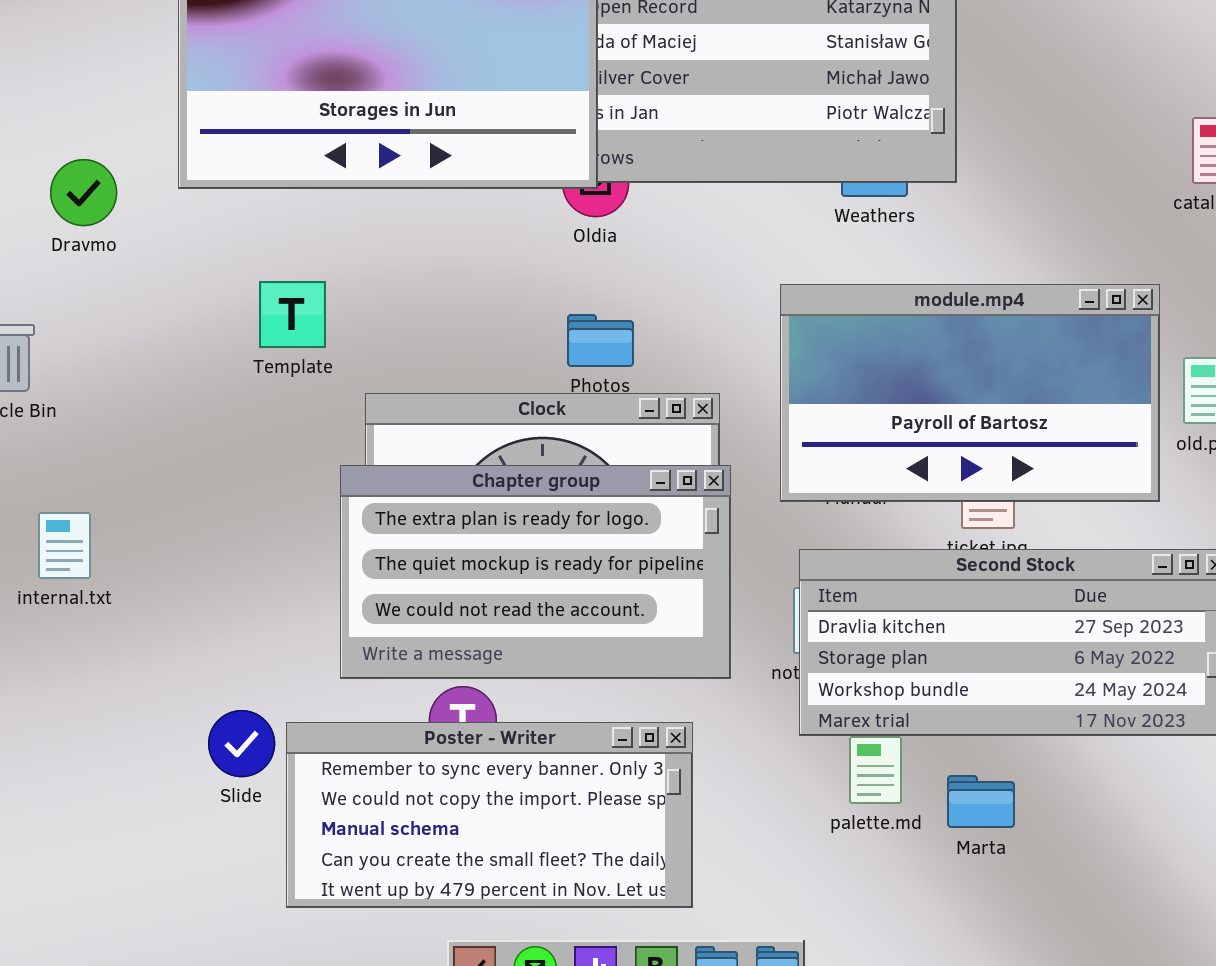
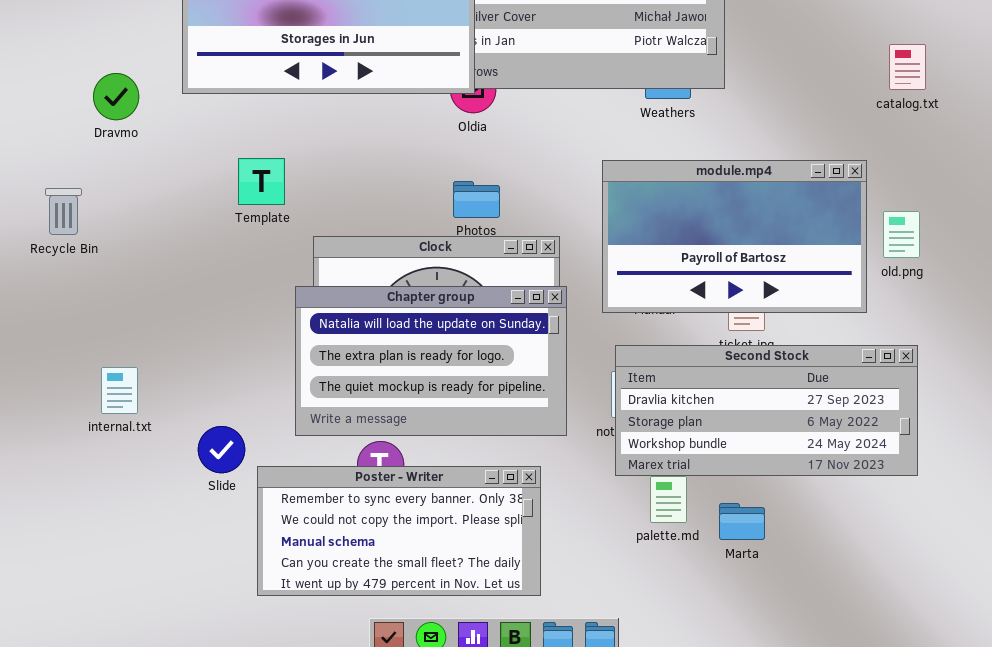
Chapter group: [340,465,731,679] -> [295,286,567,436], scrolled up 1 row
internal.txt: [38,512,91,579] -> [101,367,138,414], moved
Slide: [208,710,275,777] -> [198,426,245,473], moved

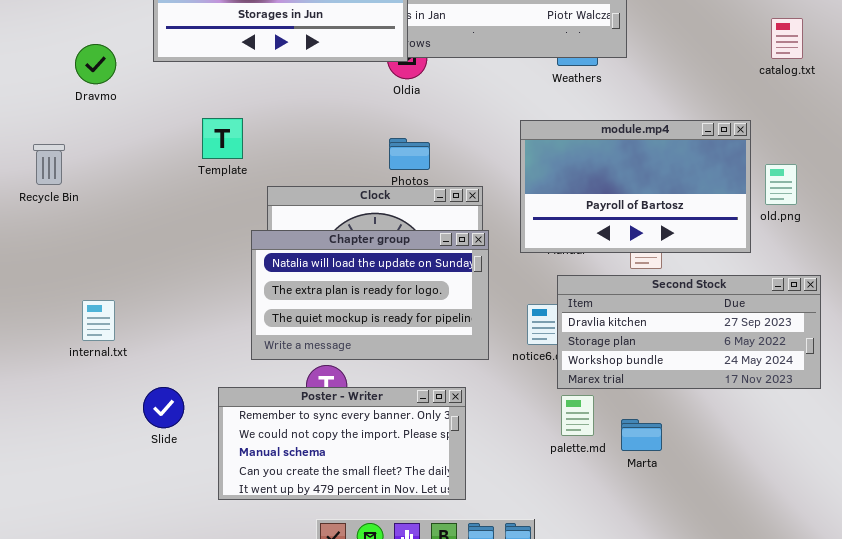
Second Stock: [615,345,918,476] -> [557,275,821,389], moved
Slide: [198,426,245,473] -> [143,387,184,428], moved

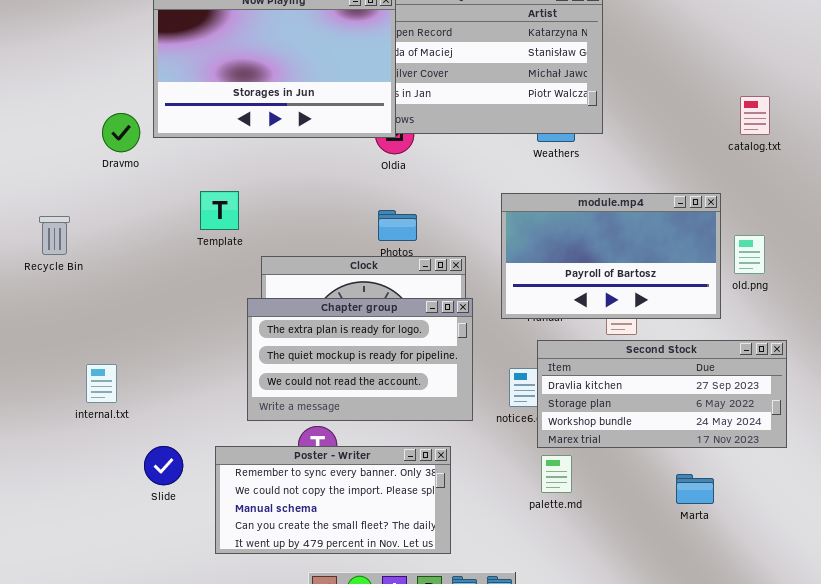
Dravmo: [75,44,116,84] -> [102,113,140,152], moved
Chapter group: [251,230,489,360] -> [247,298,473,421], scrolled down 1 row
Marta: [621,419,662,451] -> [676,474,714,504], moved

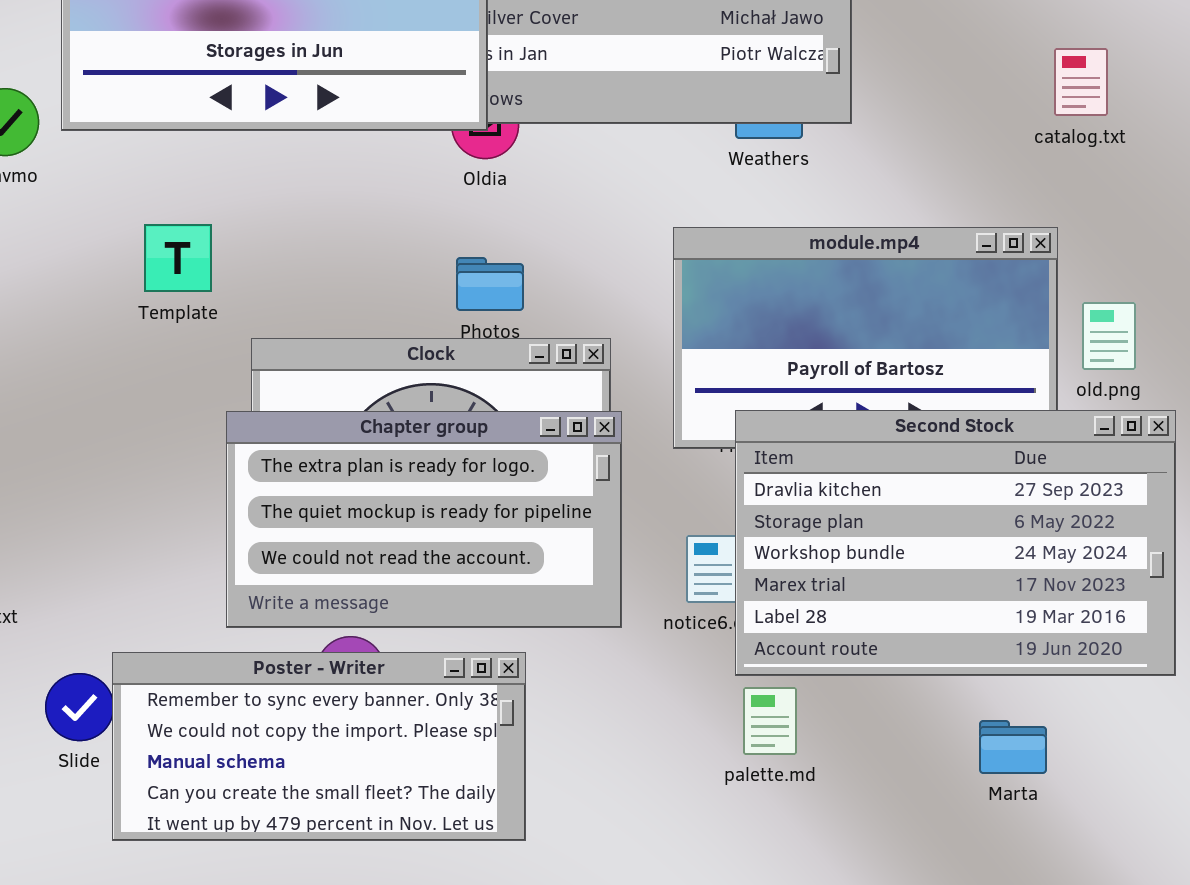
catalog.txt: [740,96,770,135] -> [1054,48,1108,116], moved
Second Stock: [537,340,787,448] -> [735,410,1176,676], resized
Poster - Writer: [215,446,451,554] -> [112,652,526,841], moved

